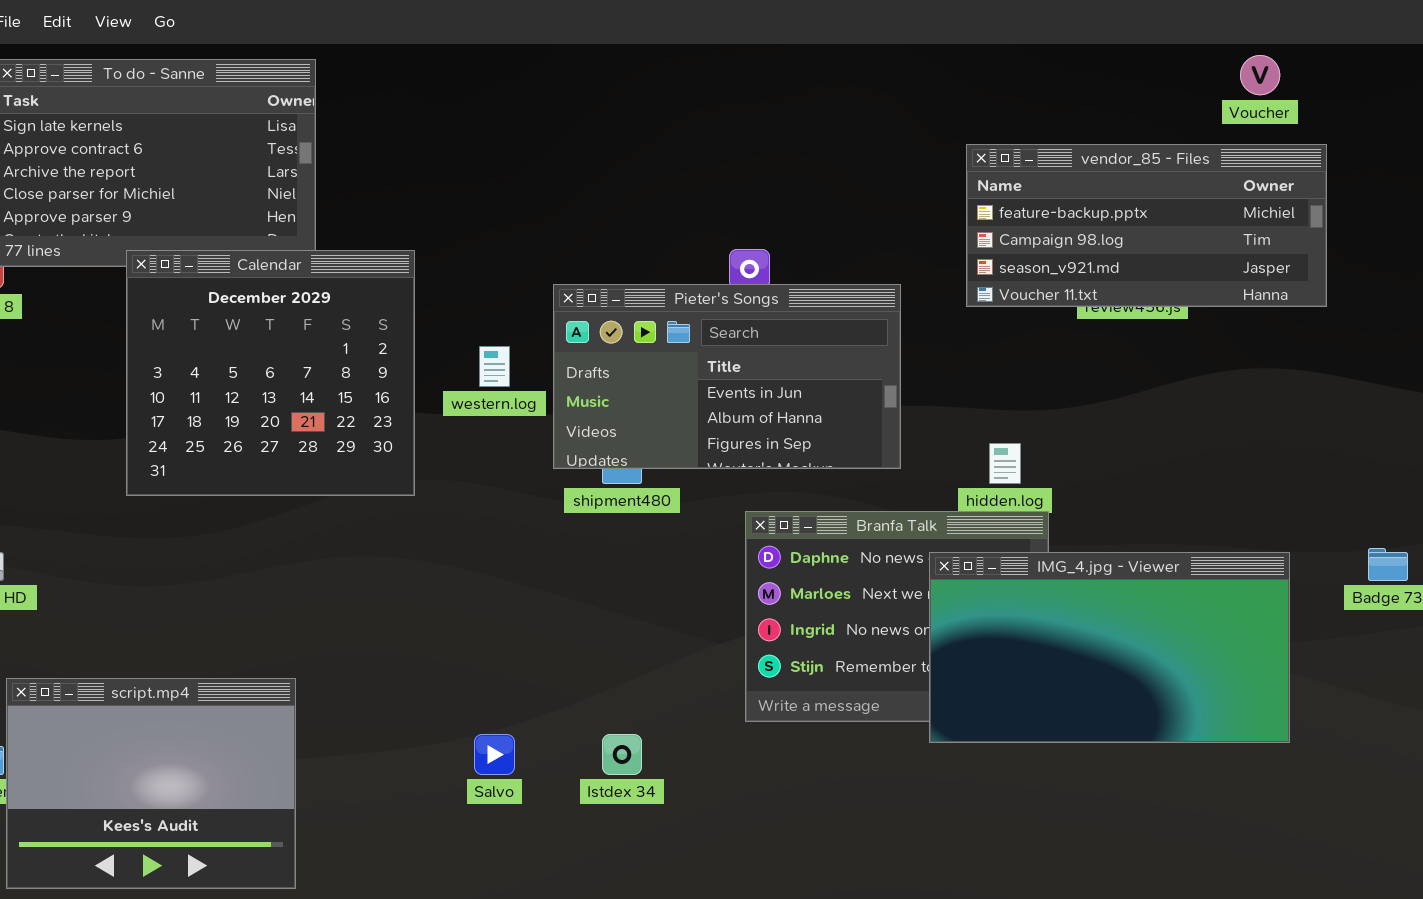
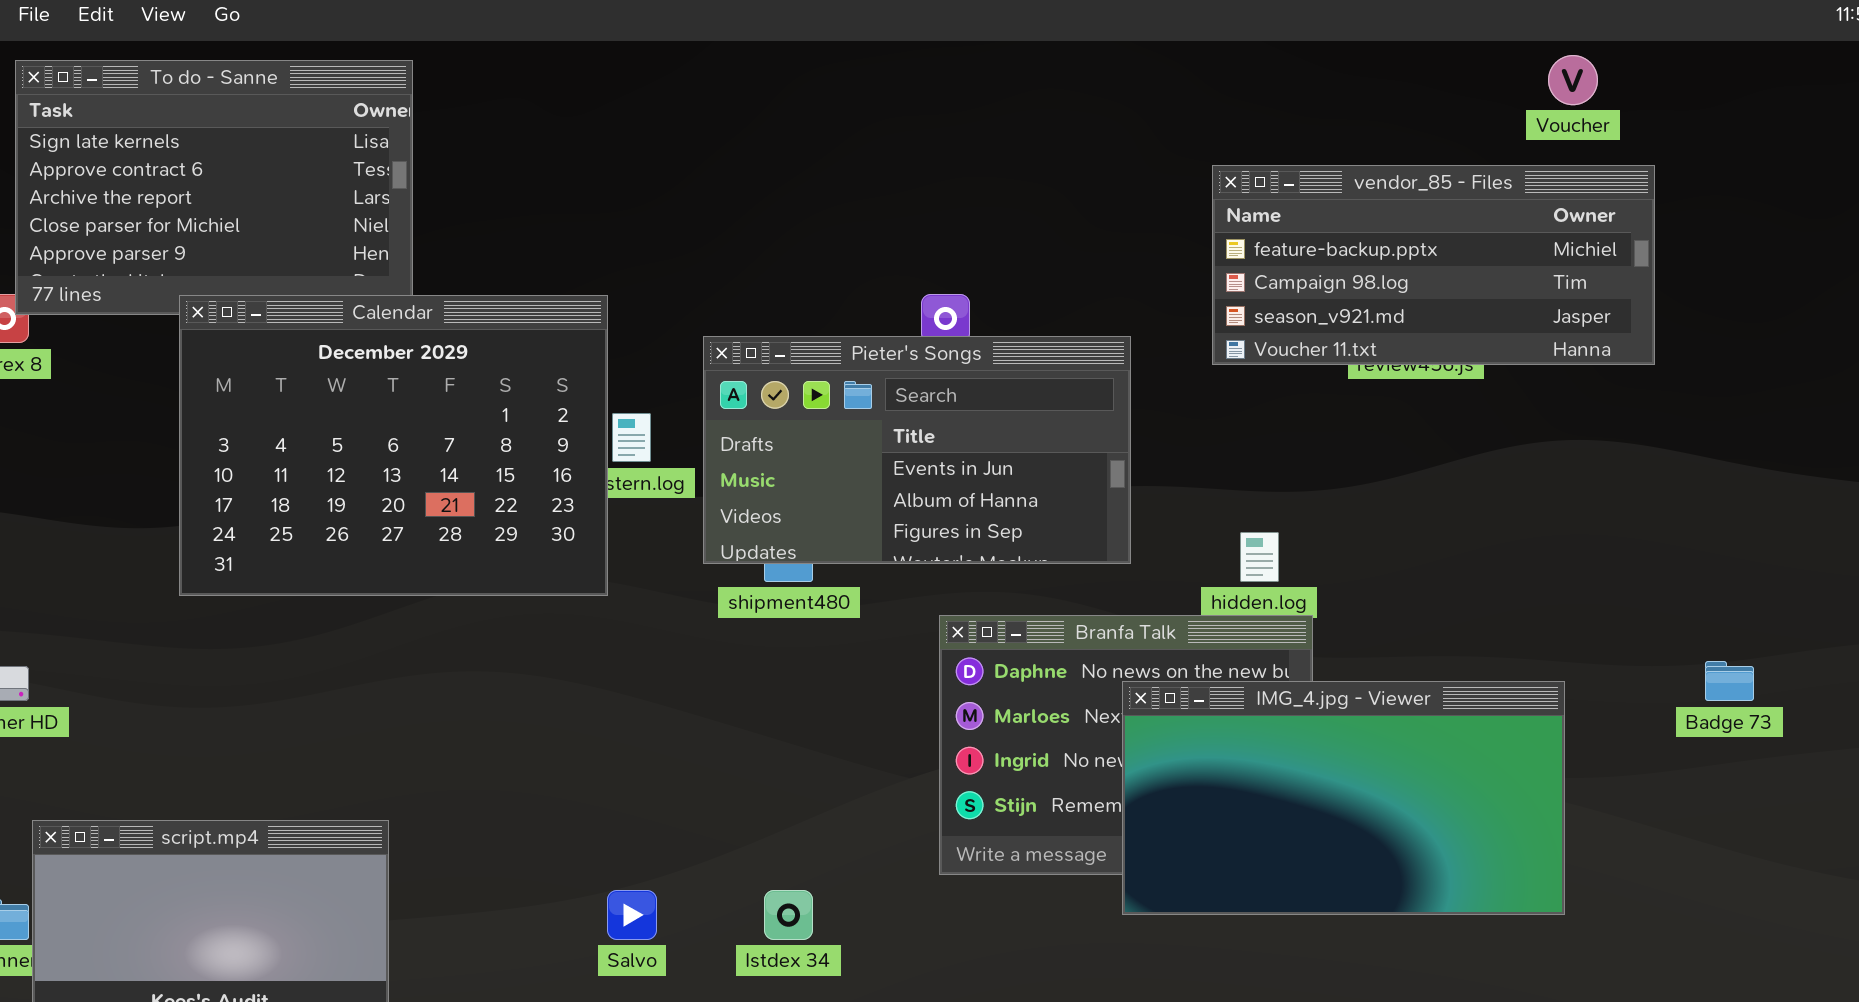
Calendar: [126,250,415,496] -> [179,295,608,596], resized
IMG_4.jpg - Viewer: [929,552,1290,743] -> [1122,681,1565,915], moved

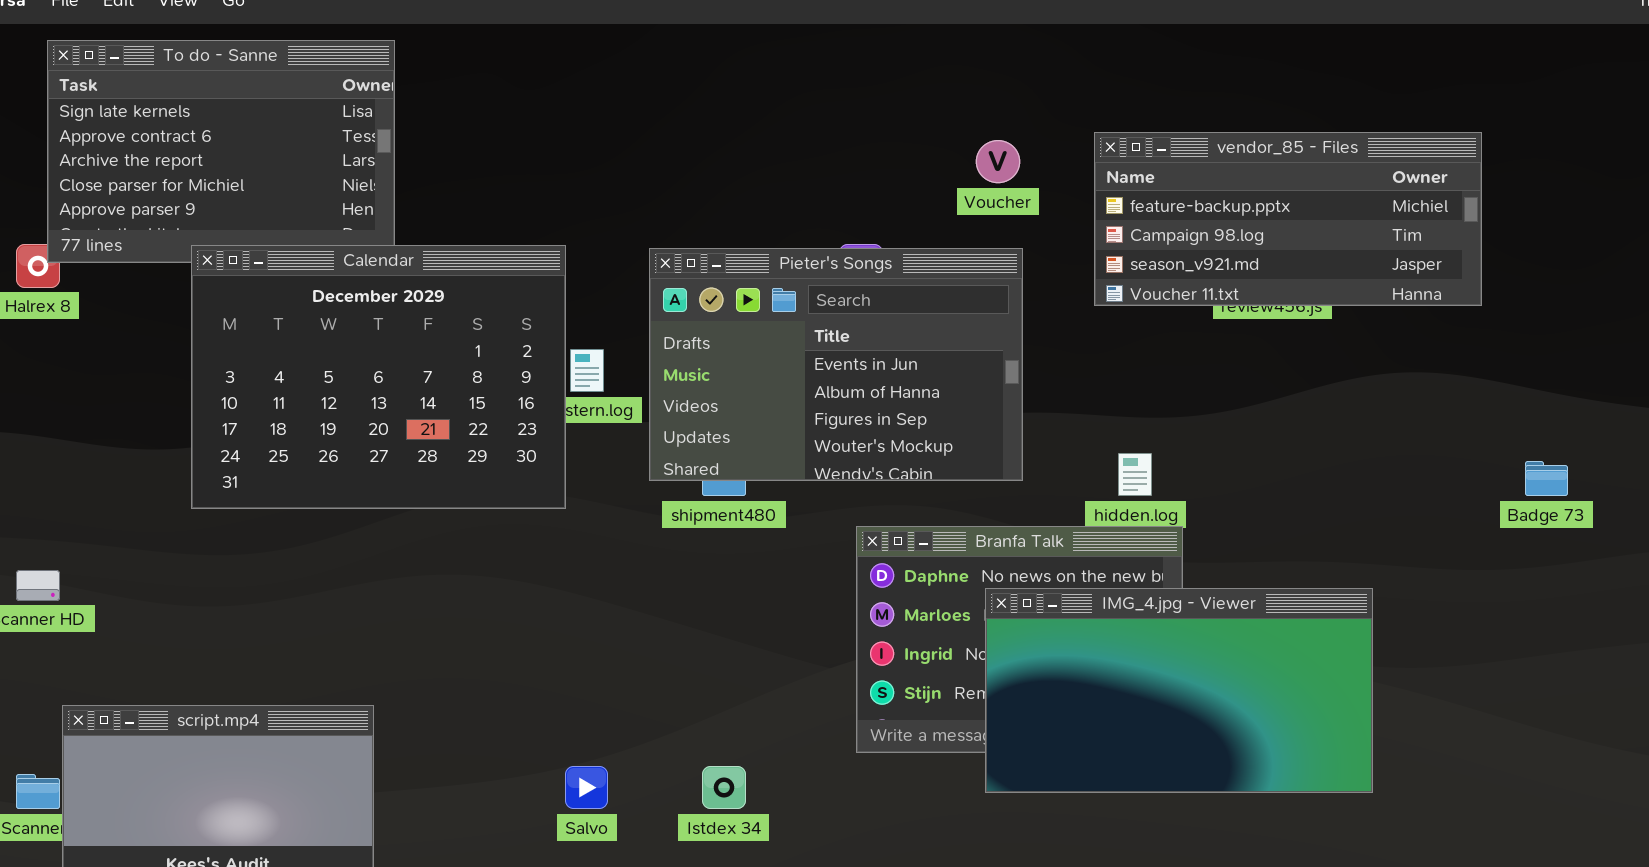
Voucher: [1548,55,1598,105] -> [976,140,1020,183], moved
Pieter's Songs: [703,336,1131,564] -> [649,248,1023,481], resized
Badge 73: [1705,661,1754,701] -> [1525,461,1568,496], moved
IMG_4.jpg - Viewer: [1122,681,1565,915] -> [985,588,1373,793], moved

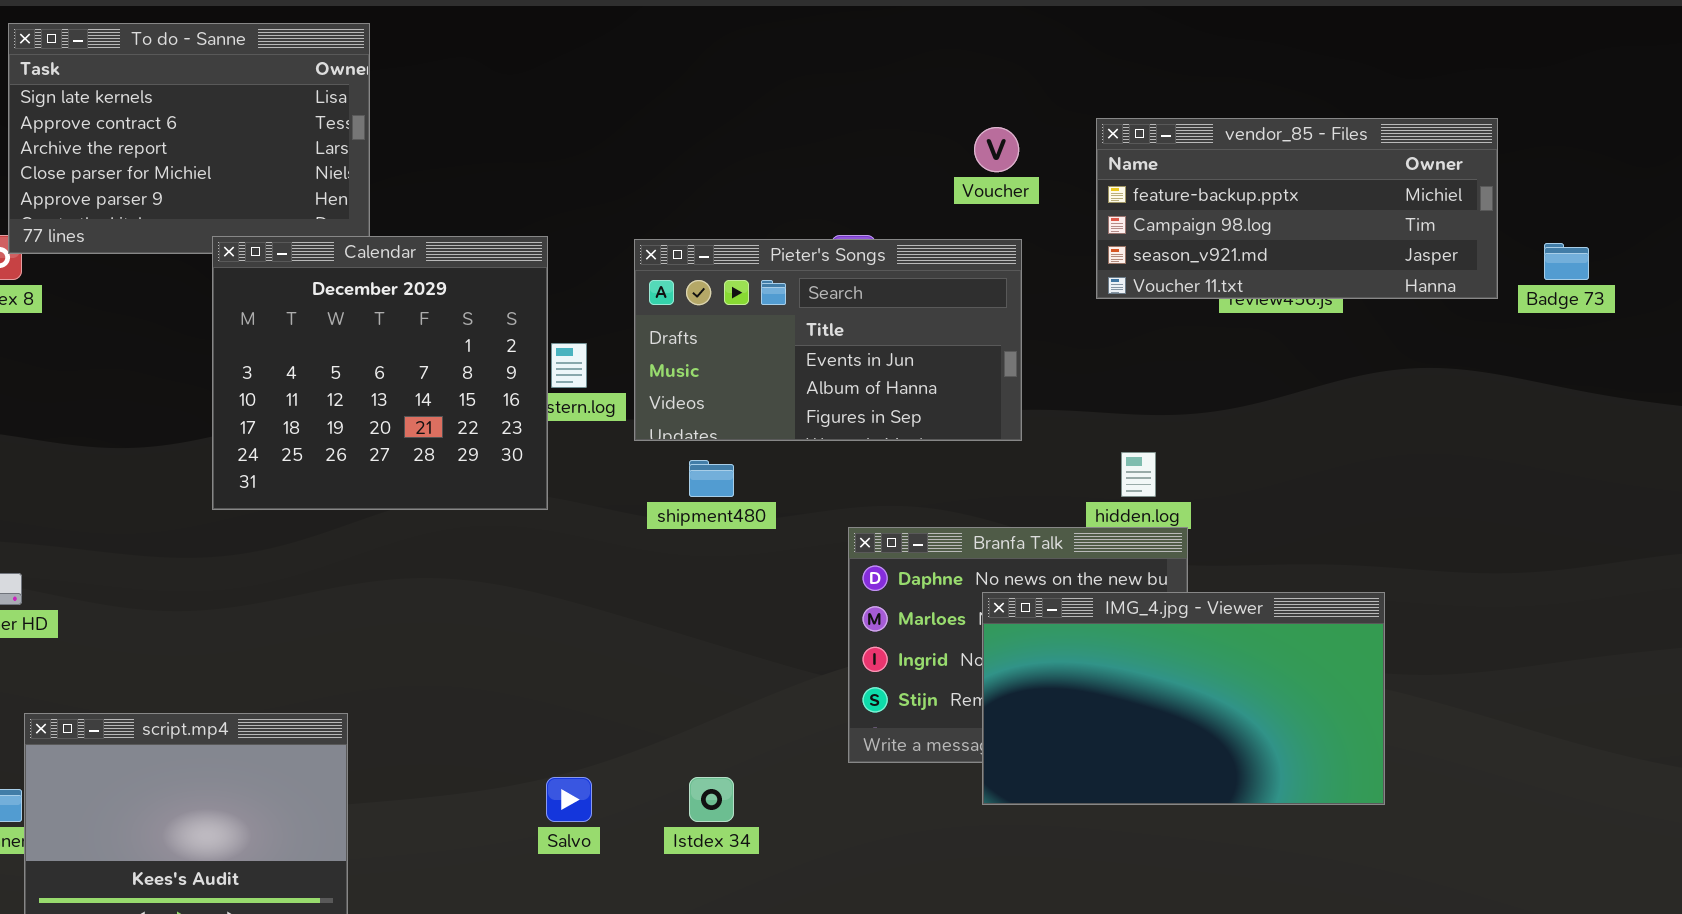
Calendar: [191,245,566,509] -> [212,236,548,510], resized
Pieter's Songs: [649,248,1023,481] -> [634,239,1022,441], resized
Badge 73: [1525,461,1568,496] -> [1544,243,1589,280], moved

